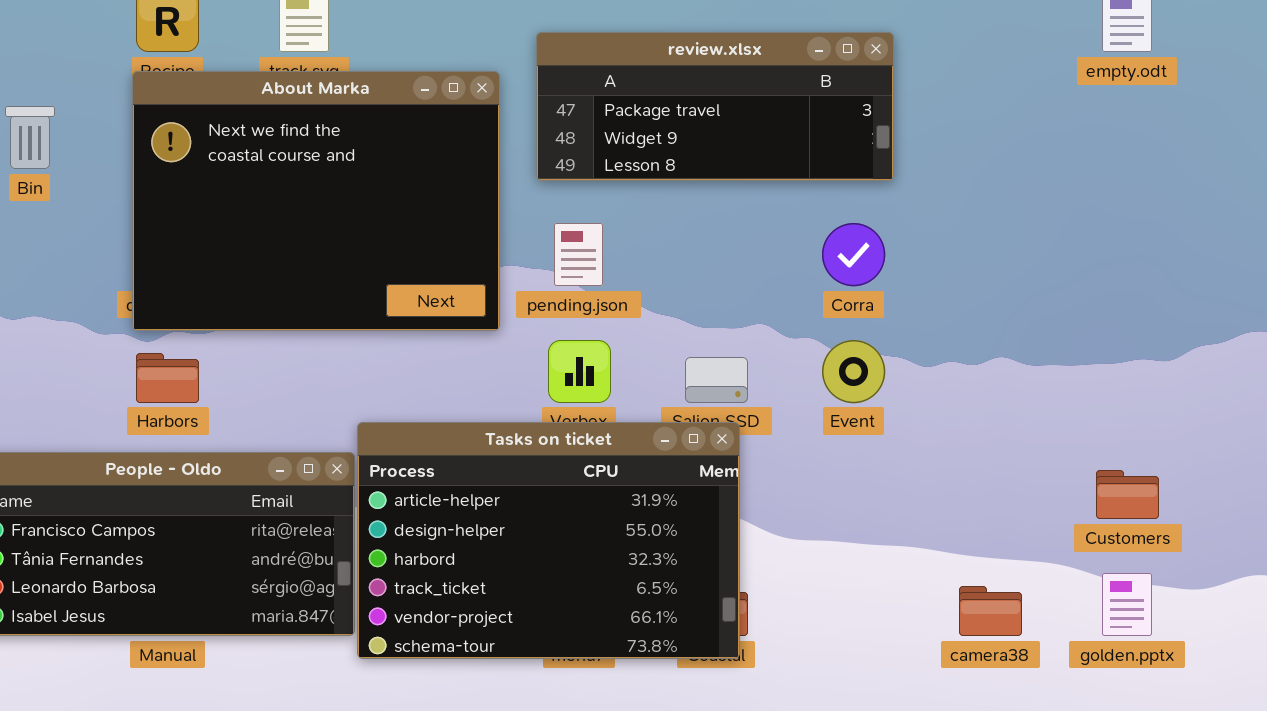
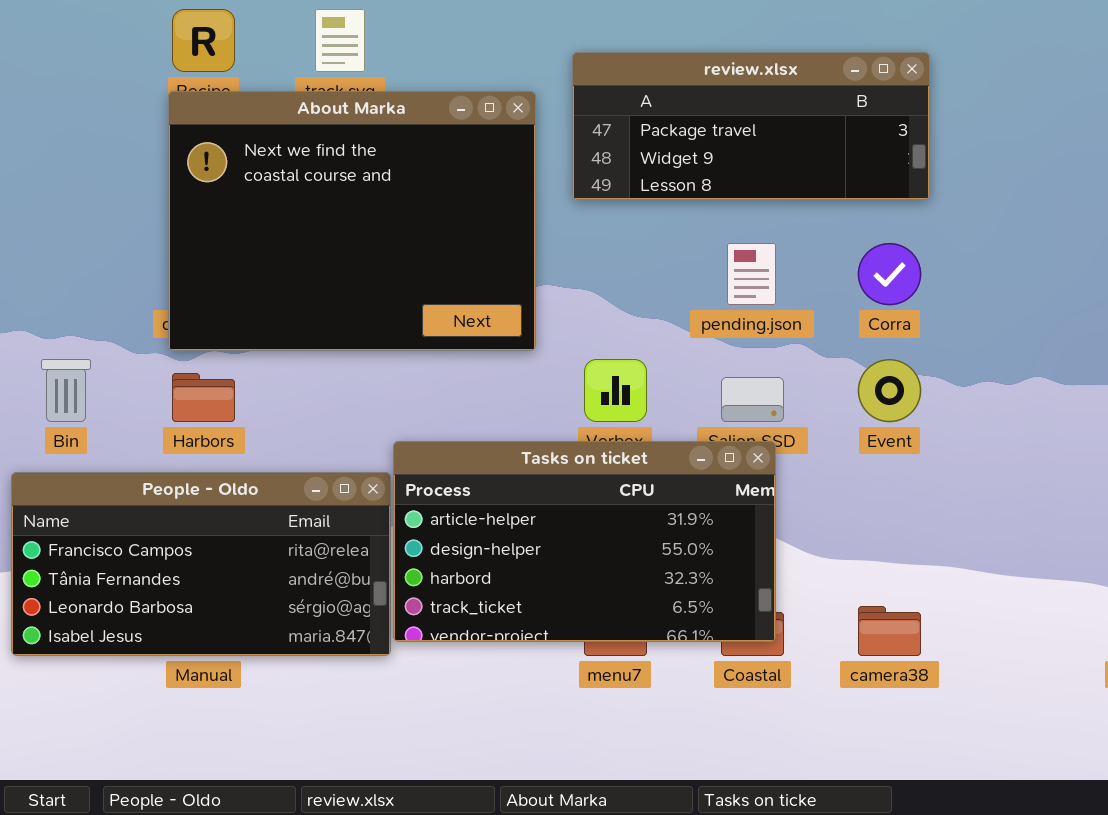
Bin: [5,106,55,169] -> [41,359,91,422], moved
pending.json: [554,223,603,286] -> [727,243,776,305], moved
Tasks on ticket: [357,422,740,659] -> [393,441,776,642], resized
camera38: [959,586,1022,636] -> [858,606,921,656], moved

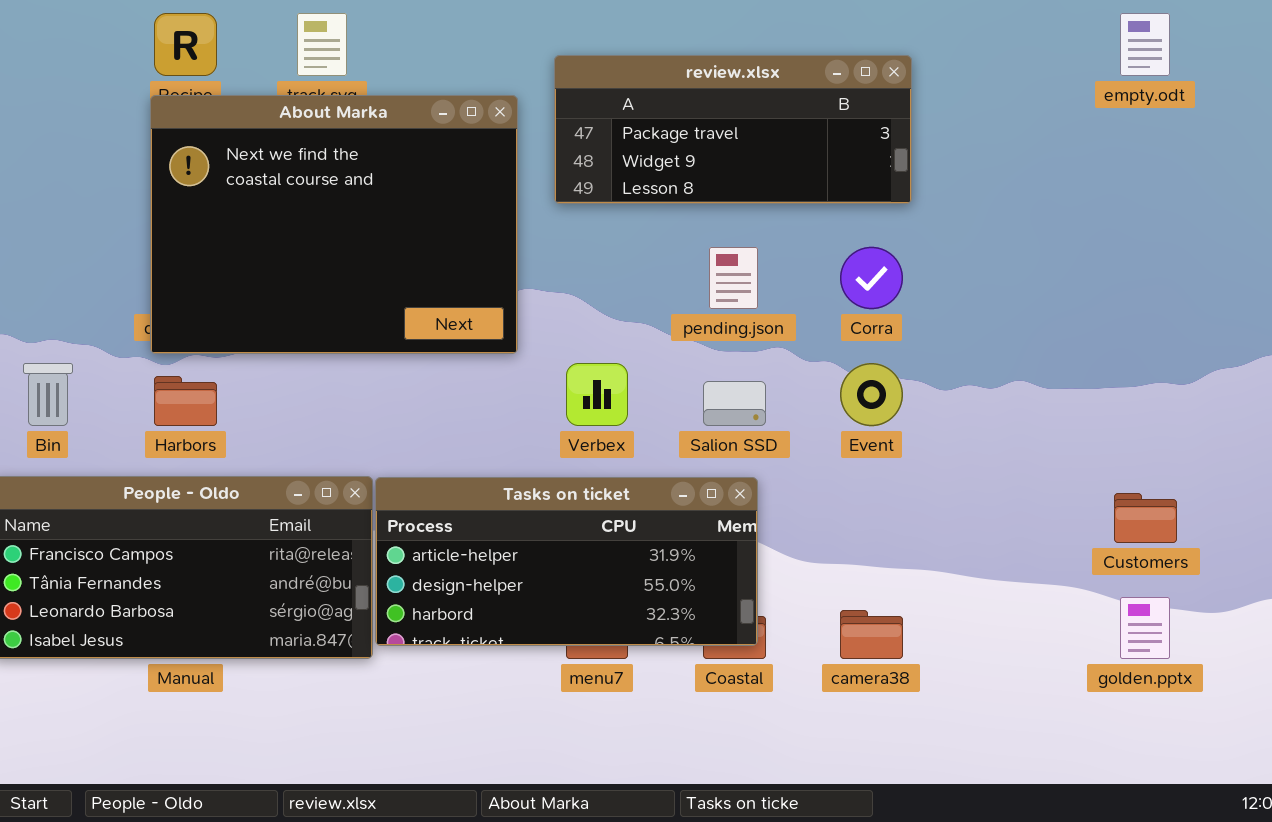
Tasks on ticket: [393,441,776,642] -> [375,477,758,646], resized

